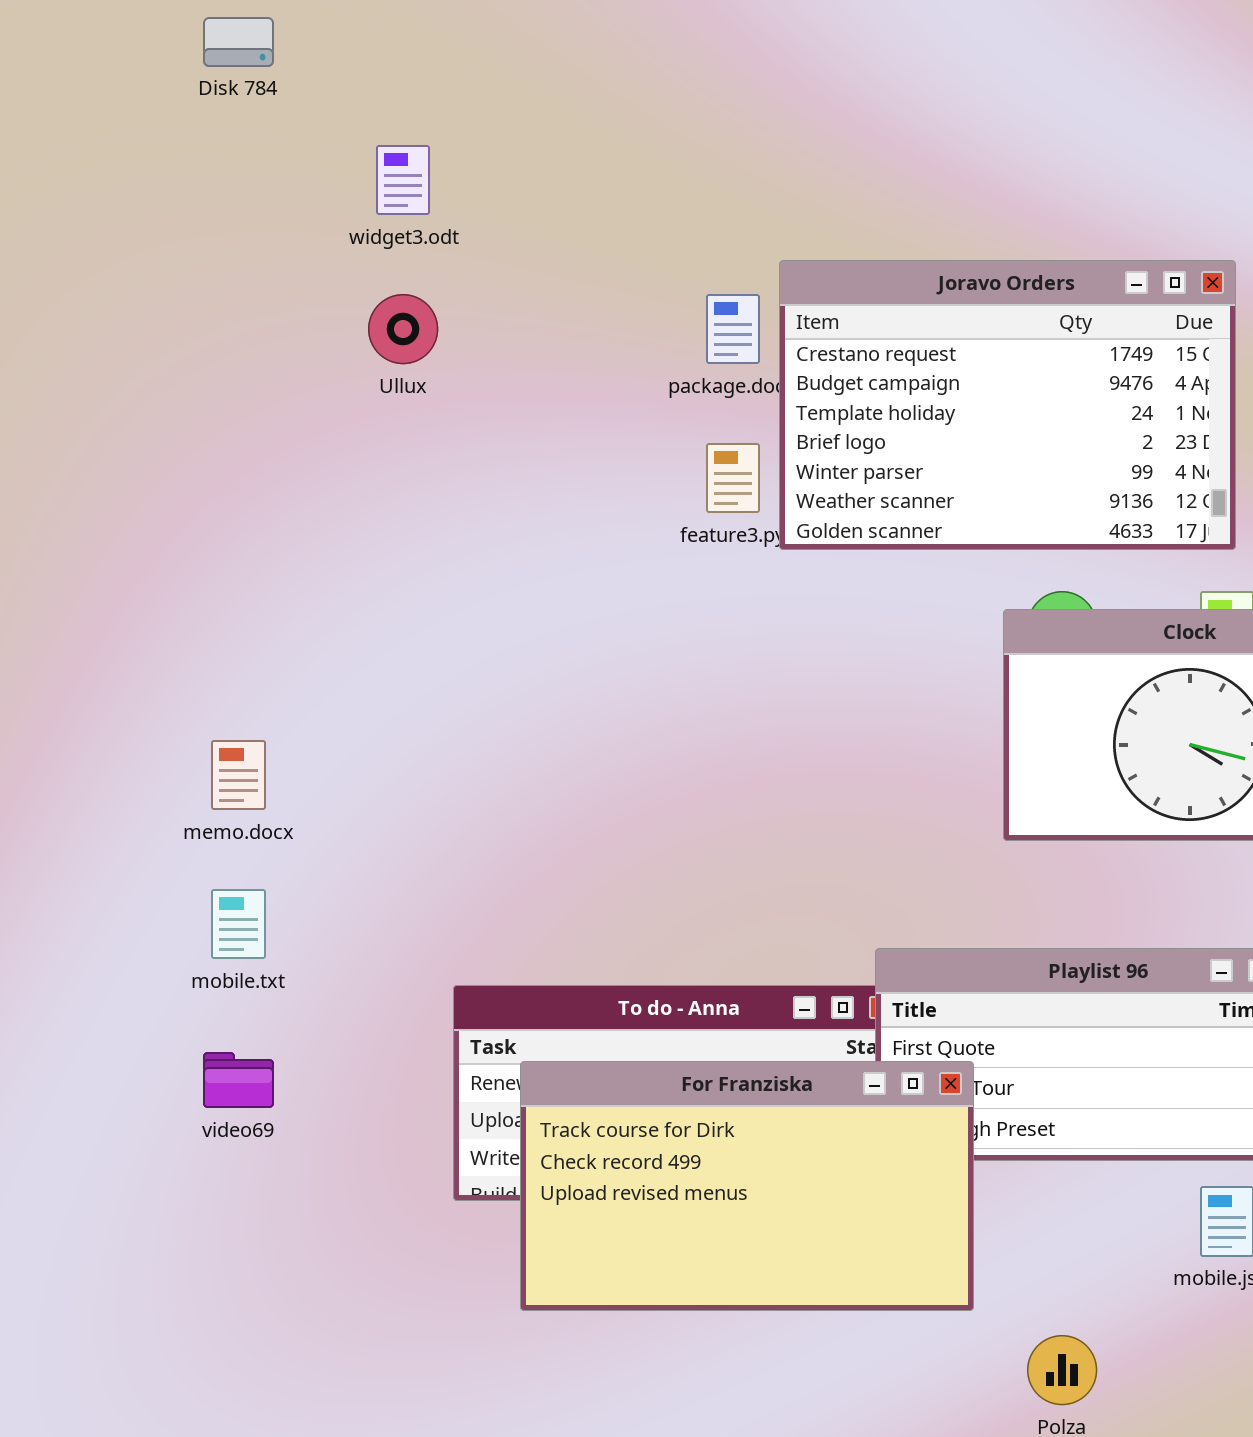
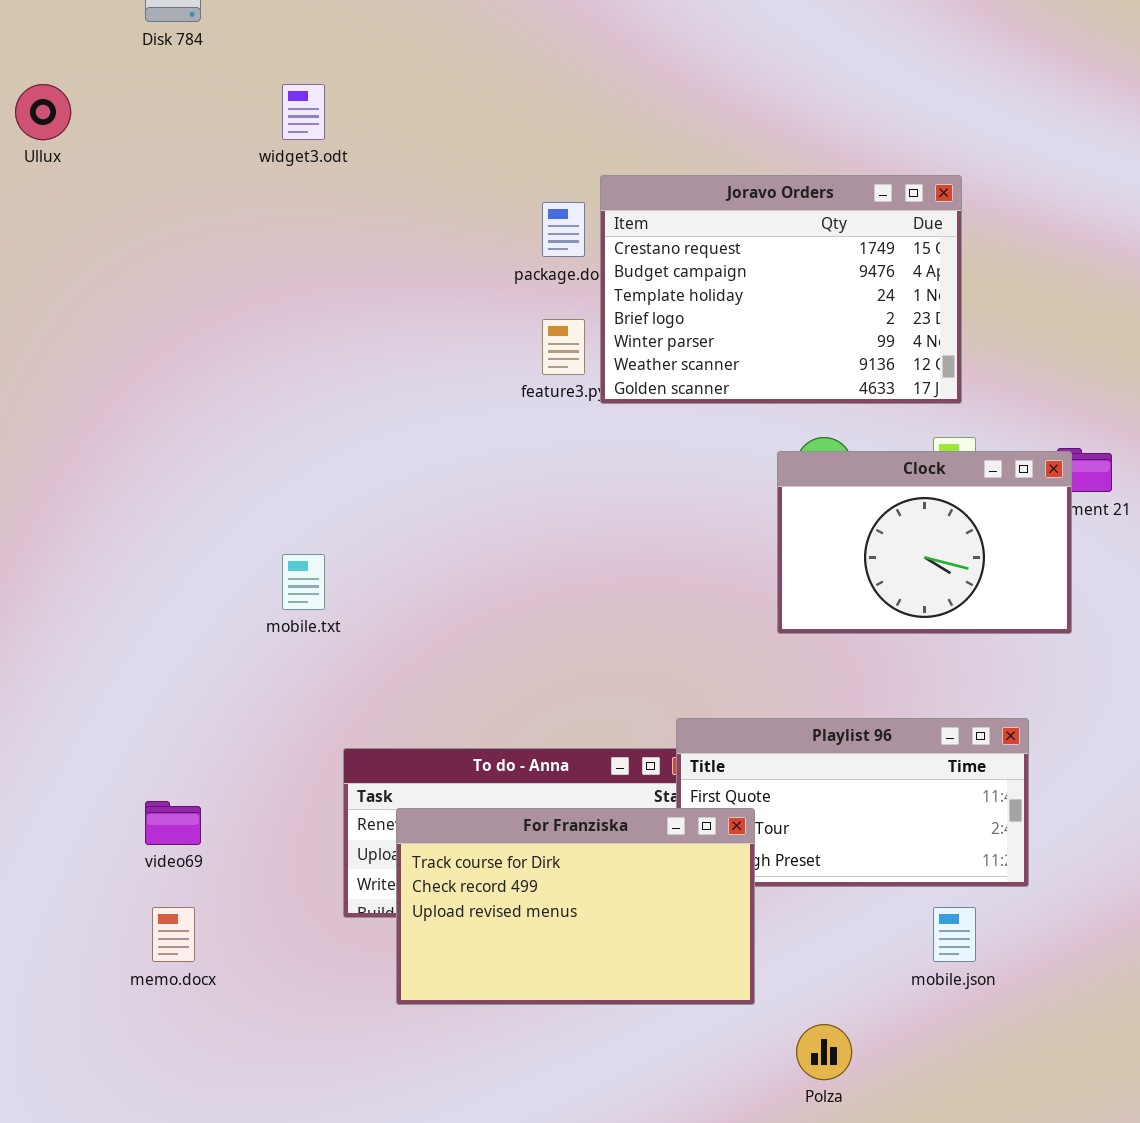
Ullux: [368,294,438,364] -> [15,84,71,140], moved
memo.docx: [211,740,266,810] -> [152,907,195,962], moved
mobile.txt: [211,889,266,959] -> [282,554,325,610], moved

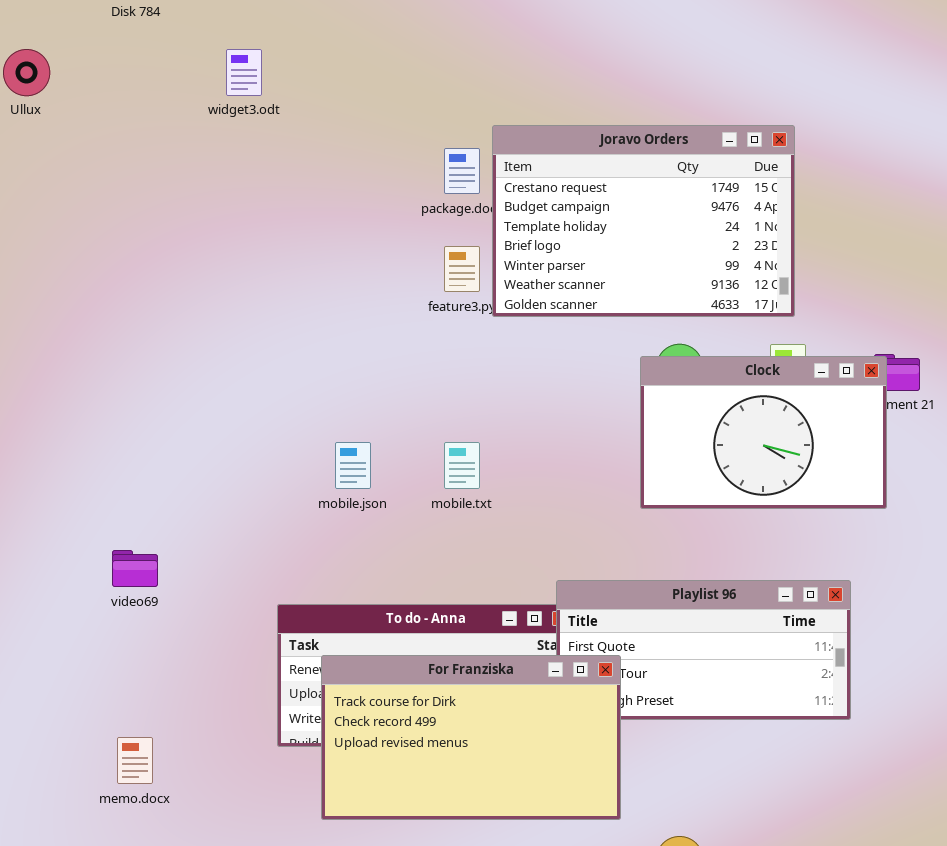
mobile.txt: [282,554,325,610] -> [444,442,480,489], moved
video69: [145,801,201,845] -> [112,550,158,587], moved
mobile.json: [933,907,976,962] -> [335,442,371,489], moved

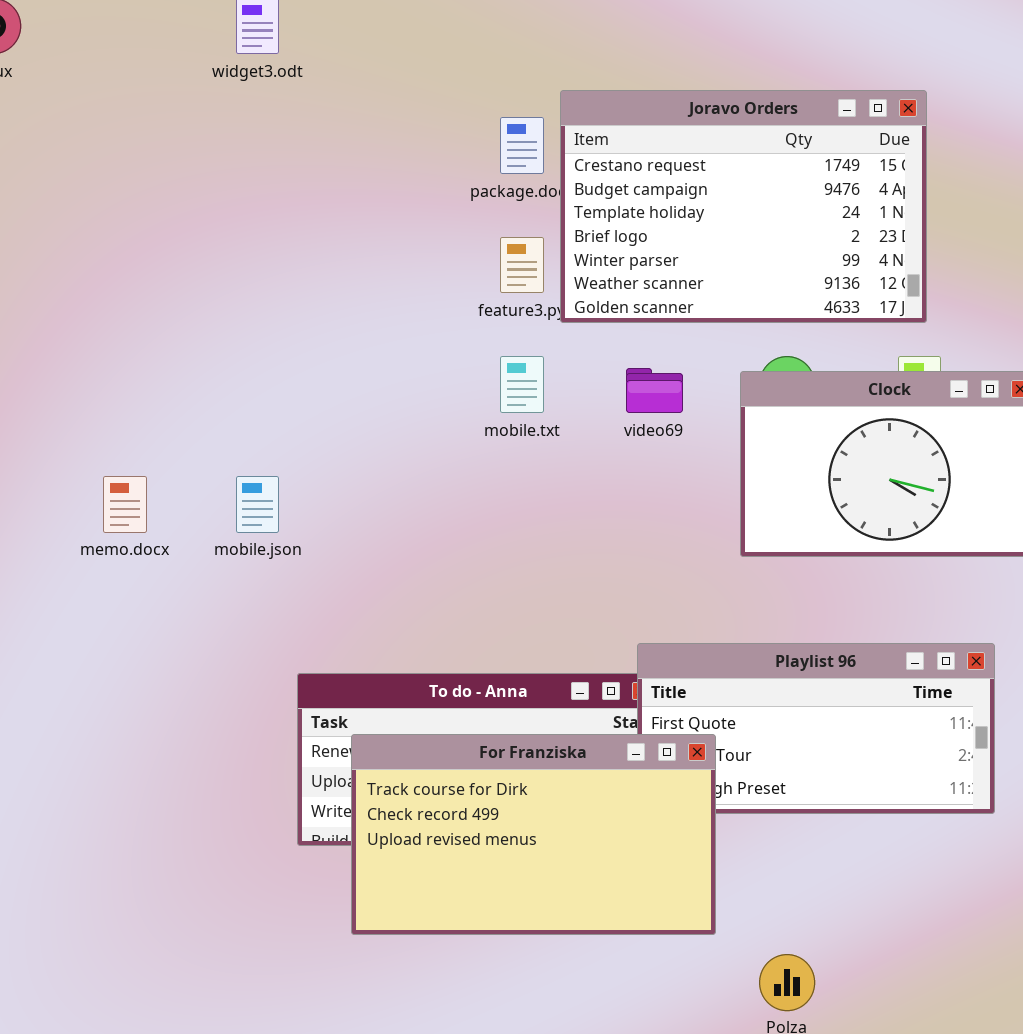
mobile.json: [335,442,371,489] -> [236,476,279,533], moved
mobile.txt: [444,442,480,489] -> [500,356,544,413], moved
video69: [112,550,158,587] -> [626,368,683,413], moved
memo.docx: [117,737,153,784] -> [103,476,147,533], moved

